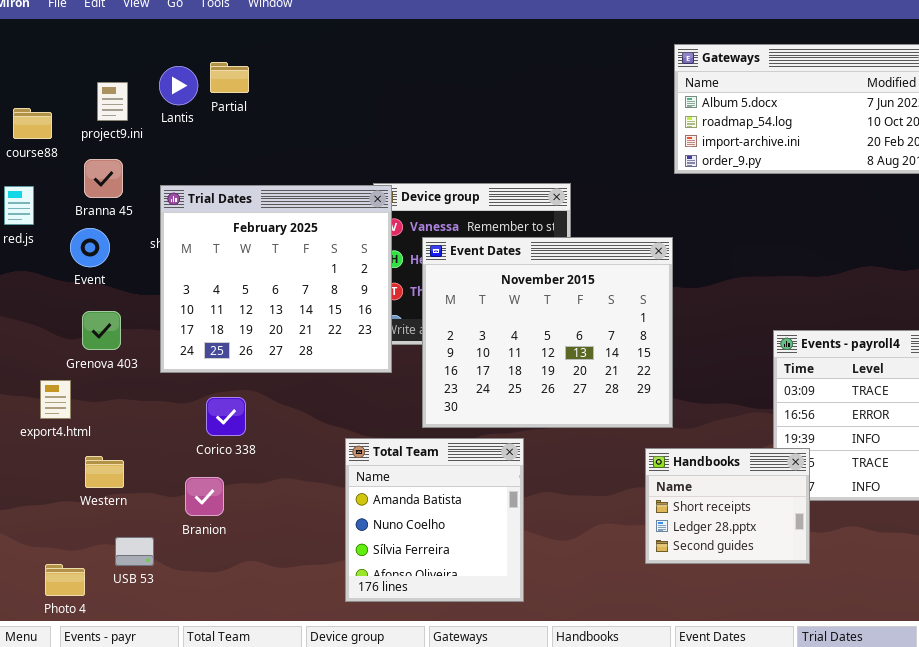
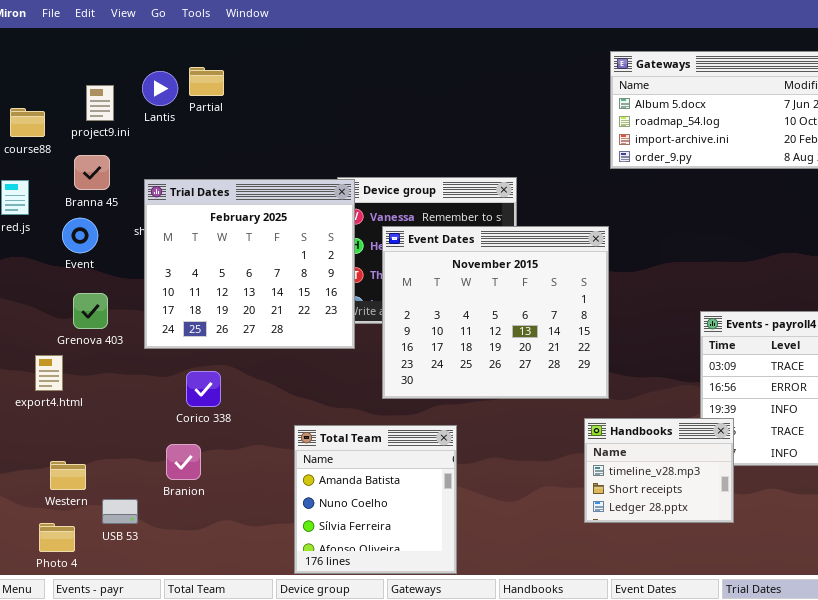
Total Team: [345,438,524,602] -> [294,425,457,574], moved
Handbooks: [645,448,810,564] -> [584,418,734,523], scrolled up 1 row
Western: [85,456,124,488] -> [50,461,86,490], moved

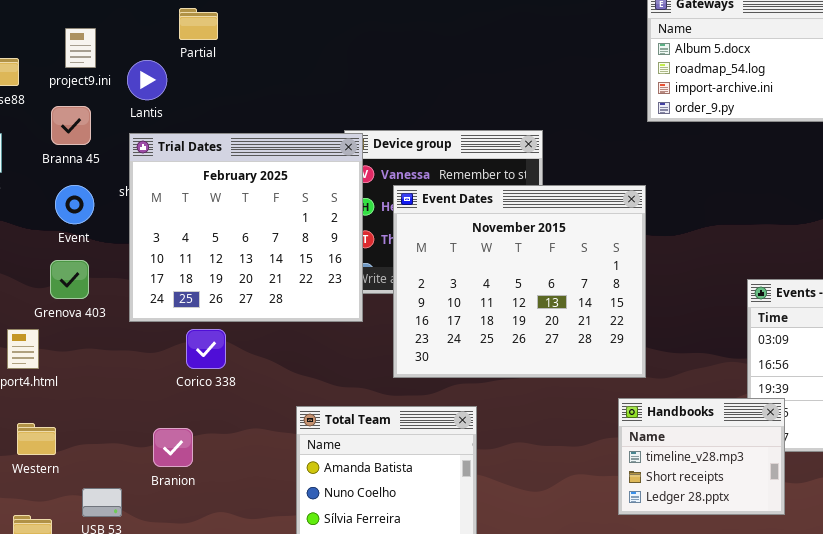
Lantis: [142,71,178,106] -> [127,60,167,100], moved
Event: [62,218,98,253] -> [55,185,94,224], moved
Corico 338: [186,371,221,407] -> [186,329,226,369], moved
Western: [50,461,86,490] -> [17,423,56,455], moved

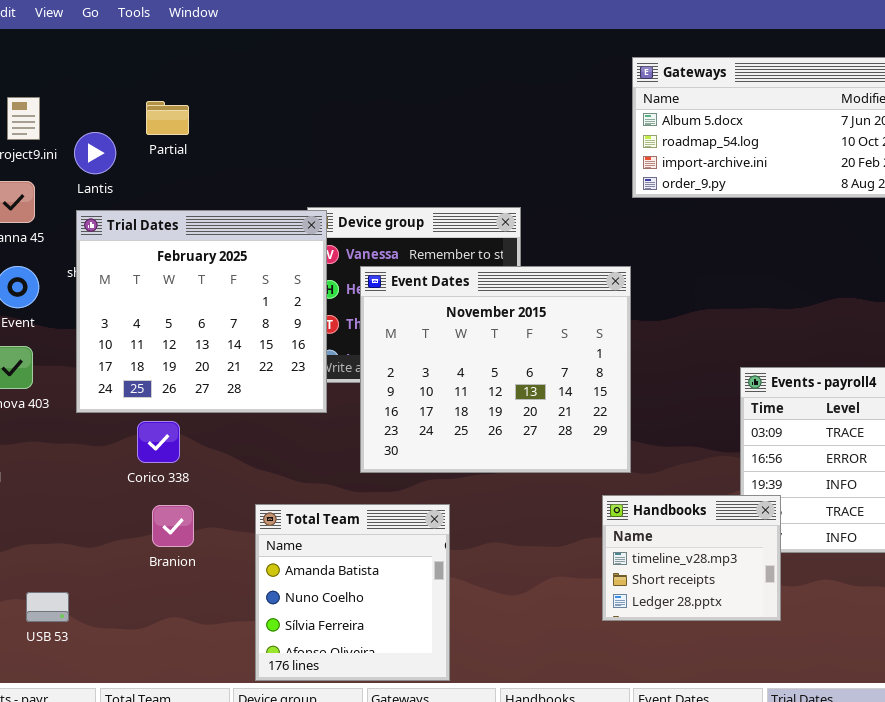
Partial: [179,8,218,40] -> [146,101,189,135], moved
Branion: [153,428,193,467] -> [152,505,194,547], moved

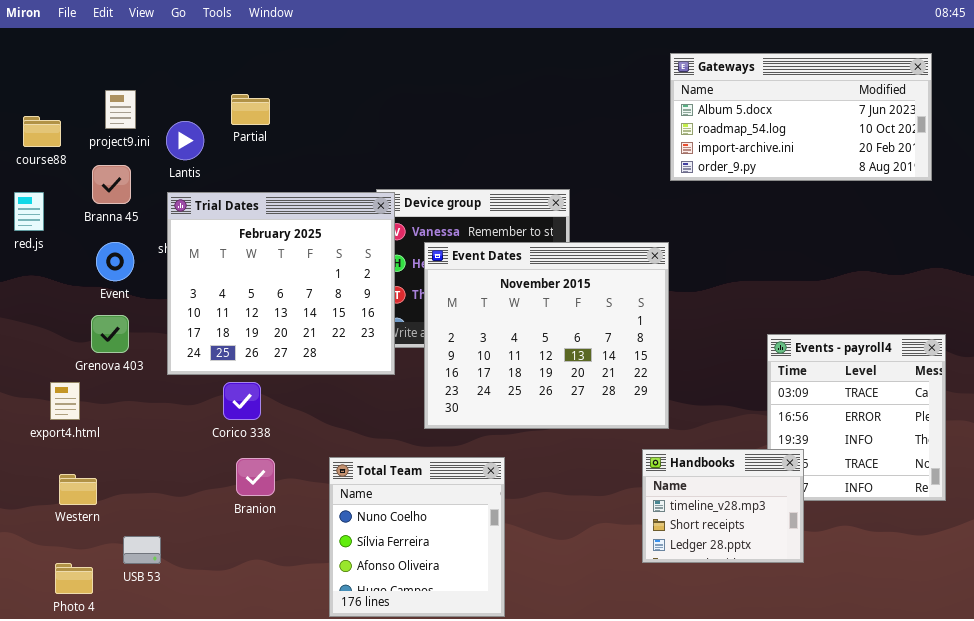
Total Team: [255,504,450,681] -> [329,457,505,617], scrolled down 1 row

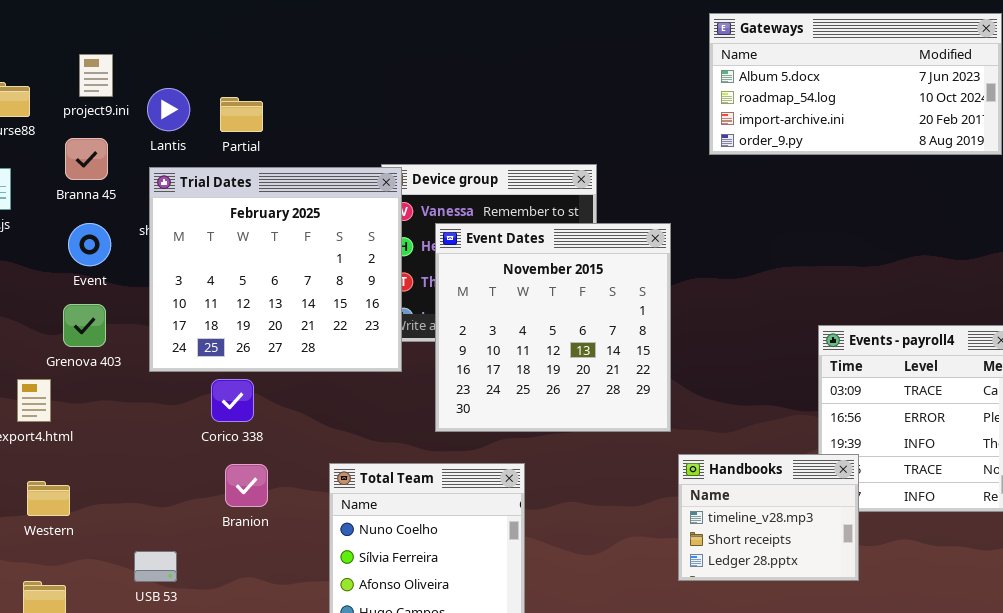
Partial: [231,94,270,125] -> [220,97,263,132], moved
Event Dates: [424,242,669,429] -> [435,223,671,432], resized
USB 53: [123,536,161,564] -> [134,551,177,582], moved

